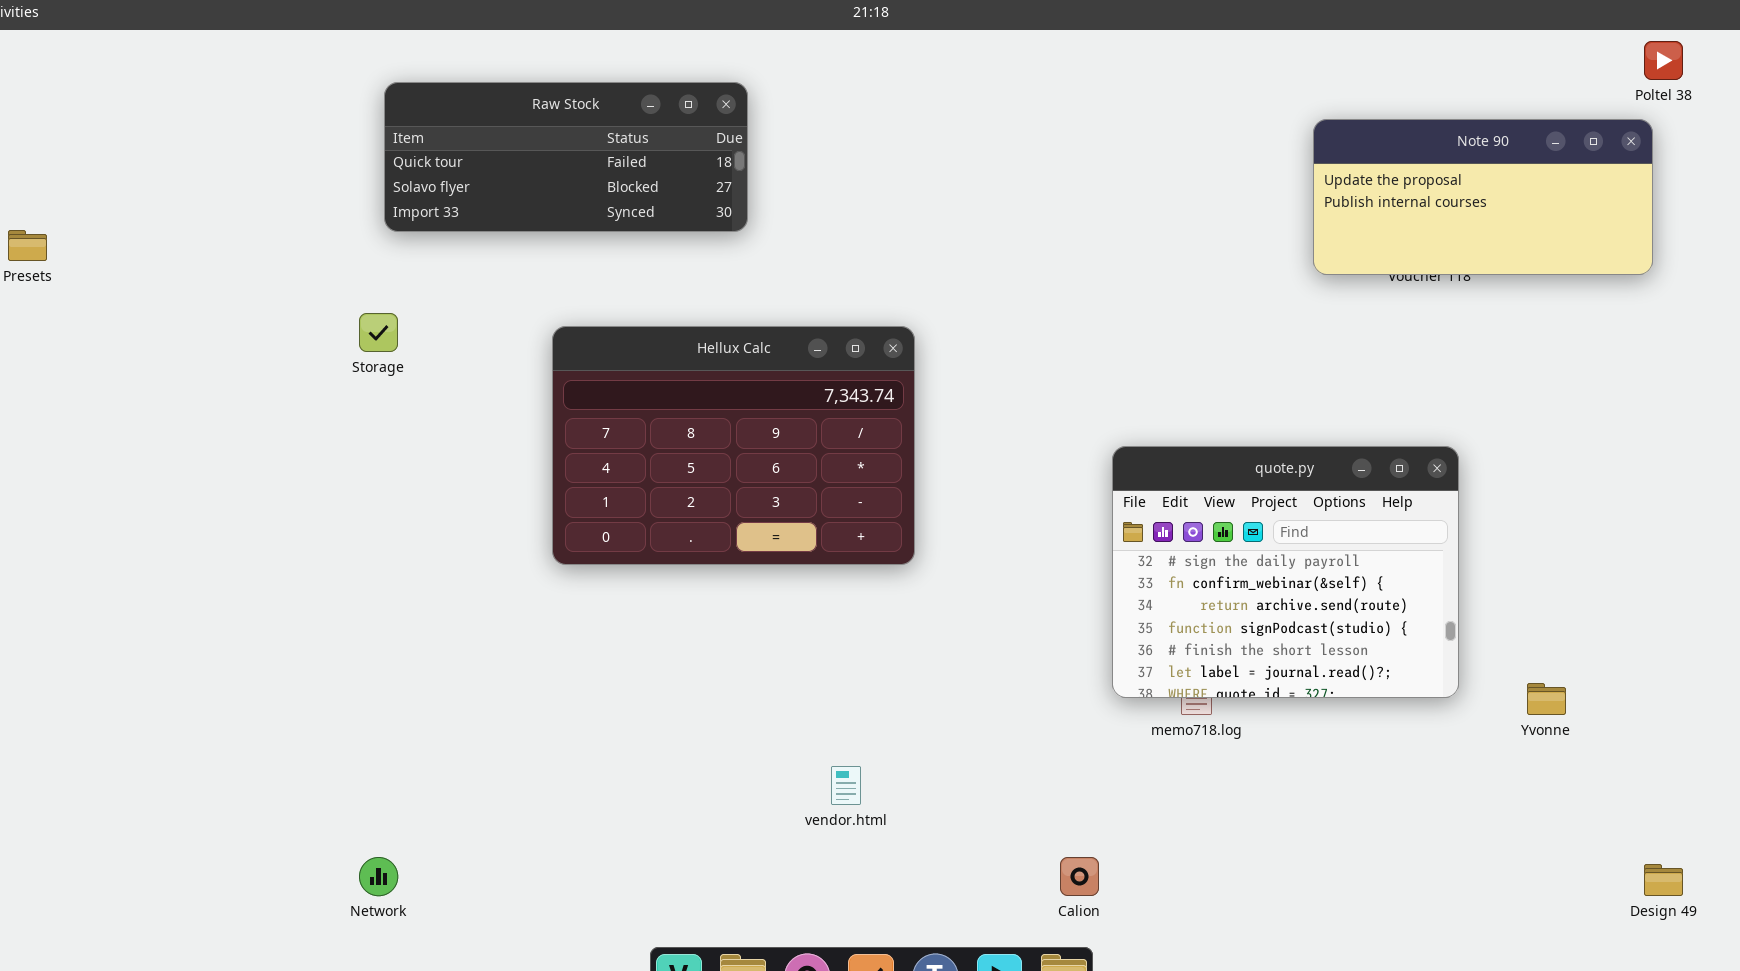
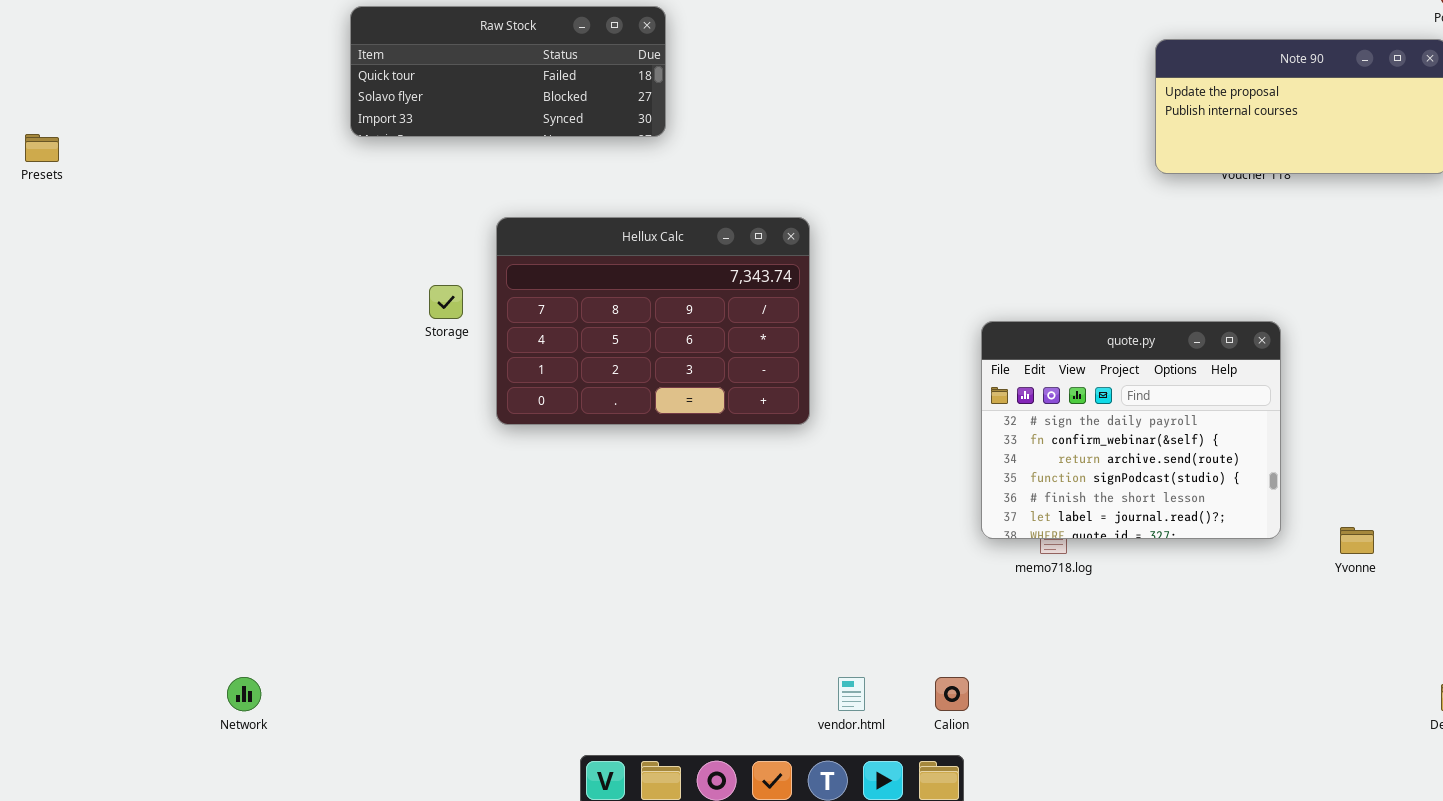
Storage: [359,313,398,352] -> [429,285,463,319], moved
vendor.html: [831,766,861,805] -> [838,677,865,711], moved
Network: [359,857,398,896] -> [227,677,261,711], moved

